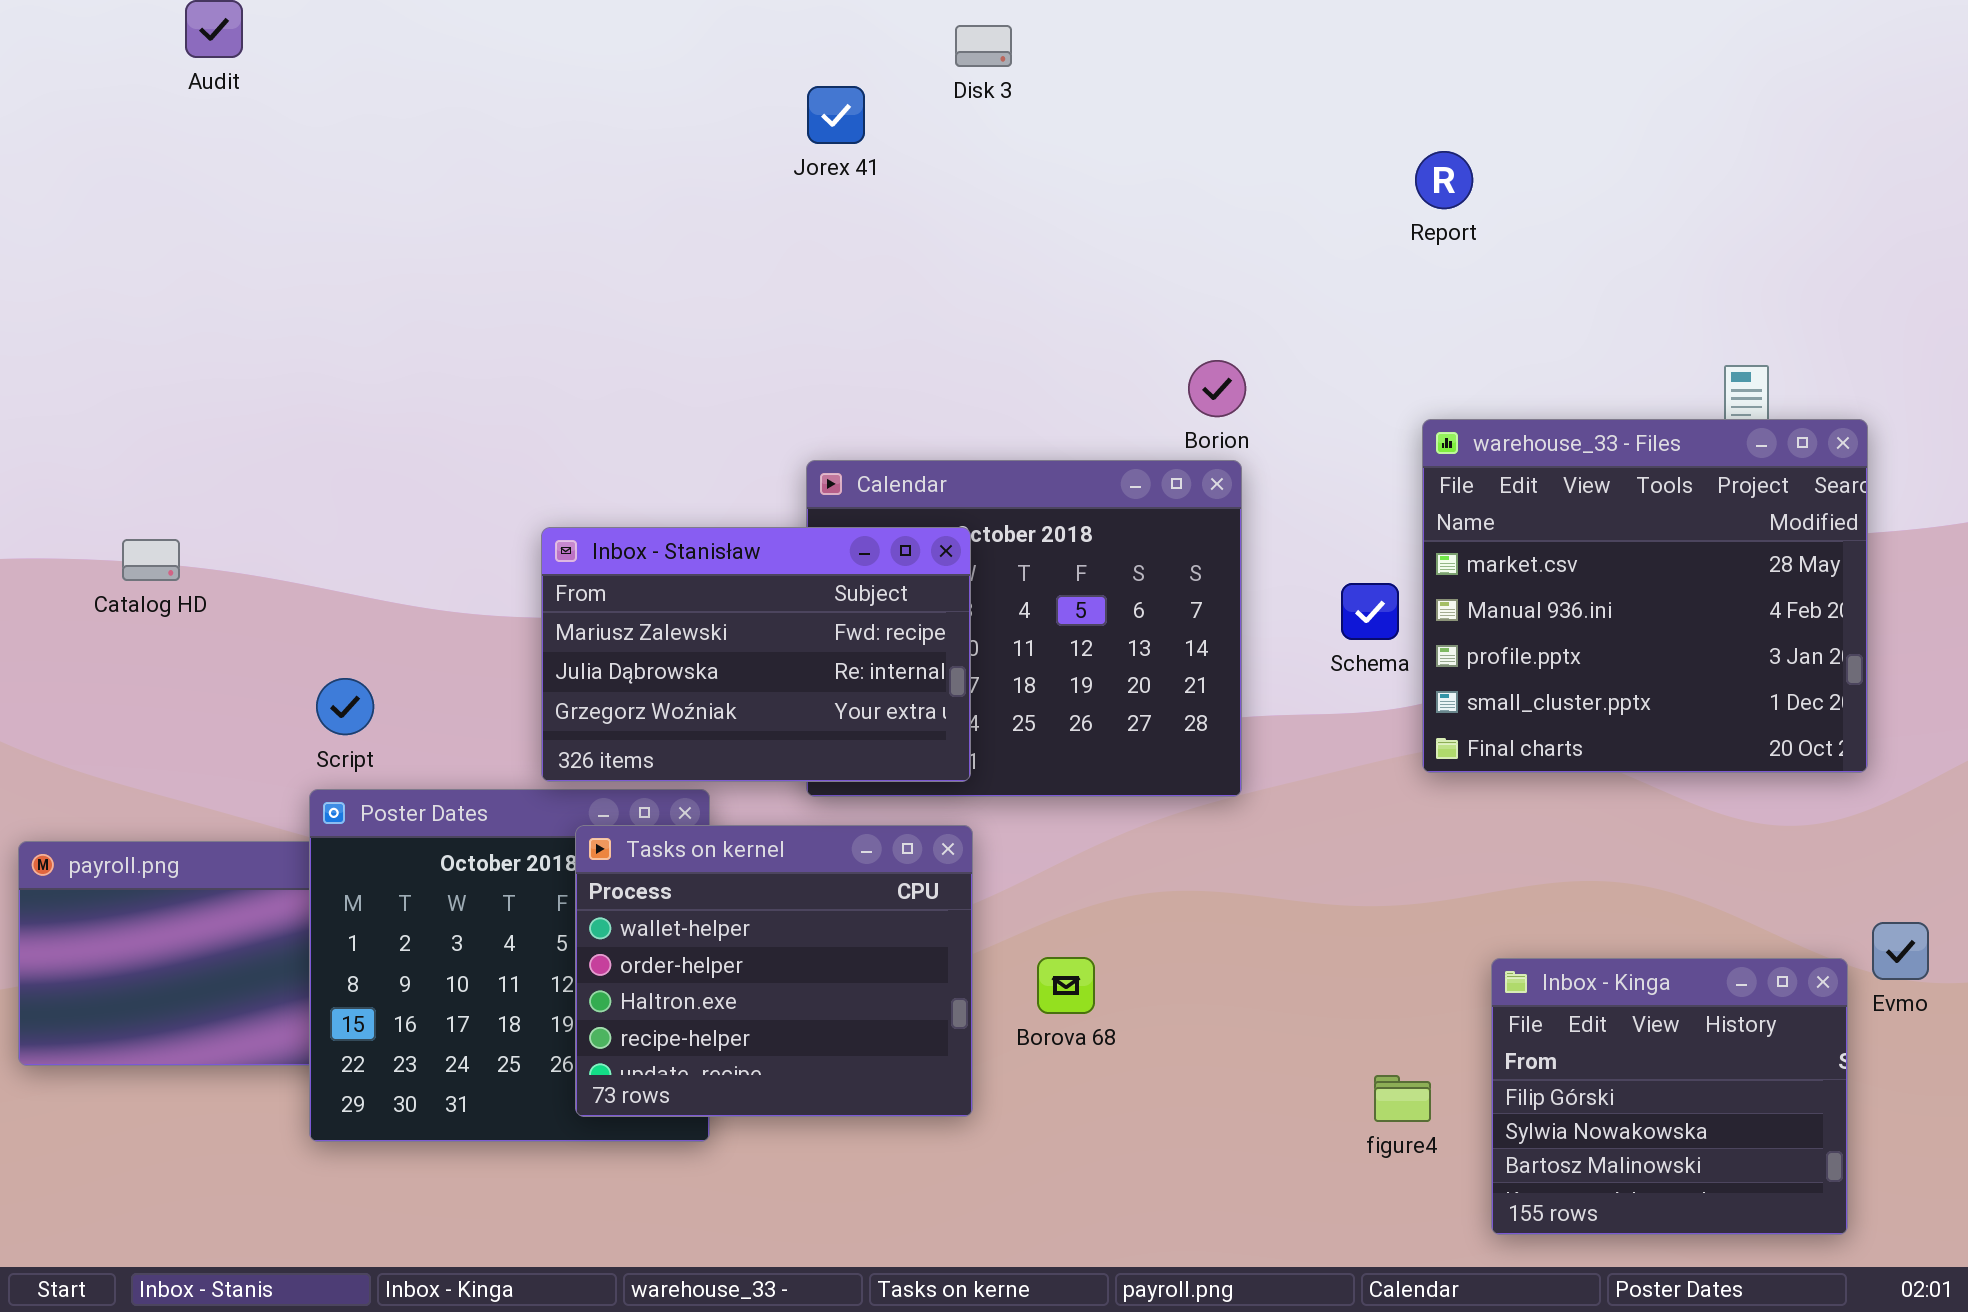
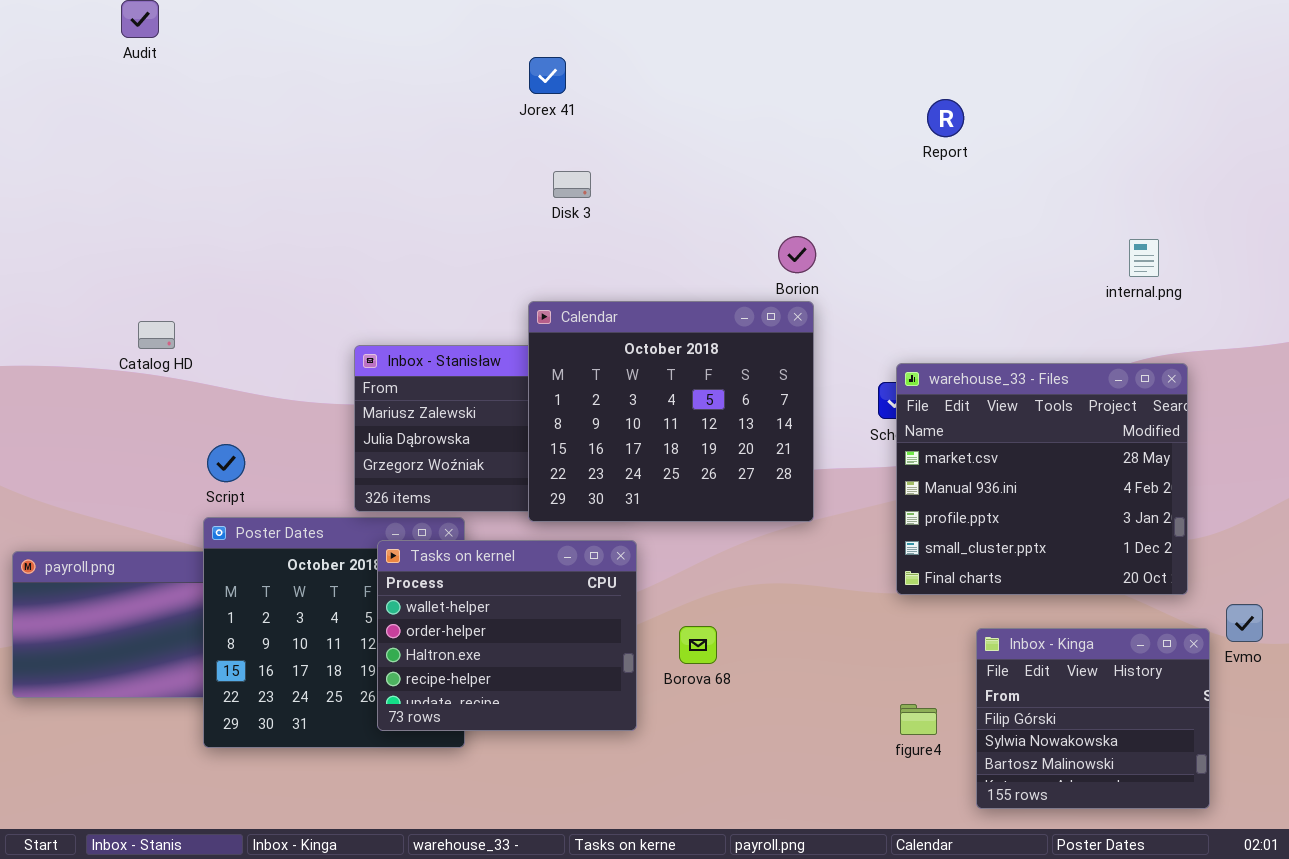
Disk 3: [955,25,1012,67] -> [553,171,591,198], moved
warehouse_33 - Files: [1422,419,1868,773] -> [896,363,1188,595], moved
Calendar: [806,460,1242,797] -> [528,301,814,522], raised
Catalog HD: [122,539,180,581] -> [138,321,175,349], moved

